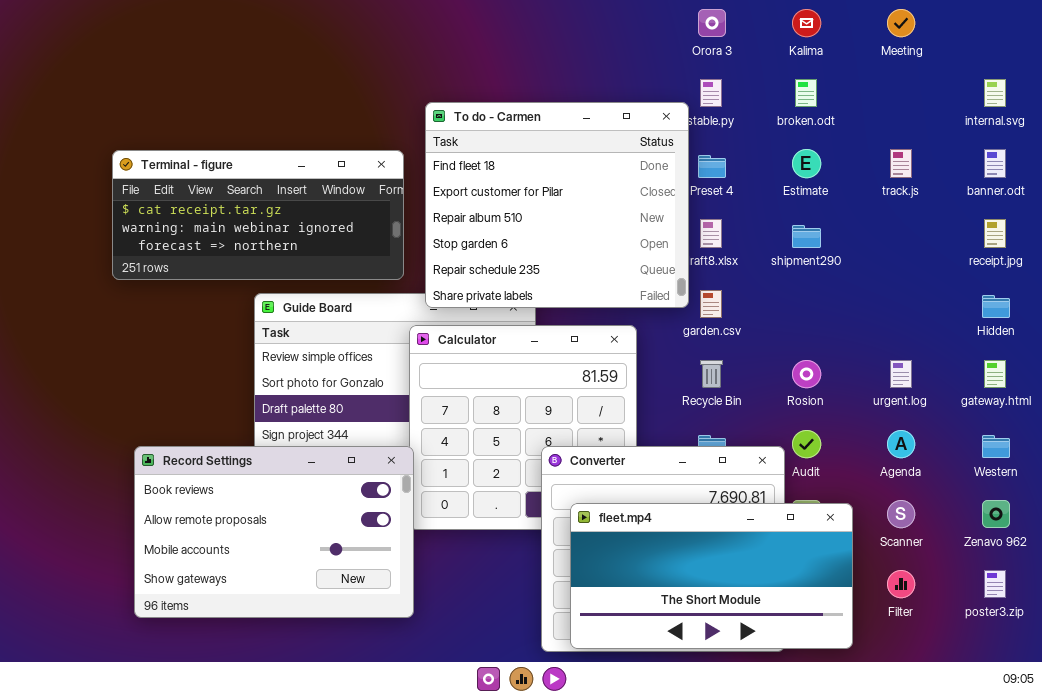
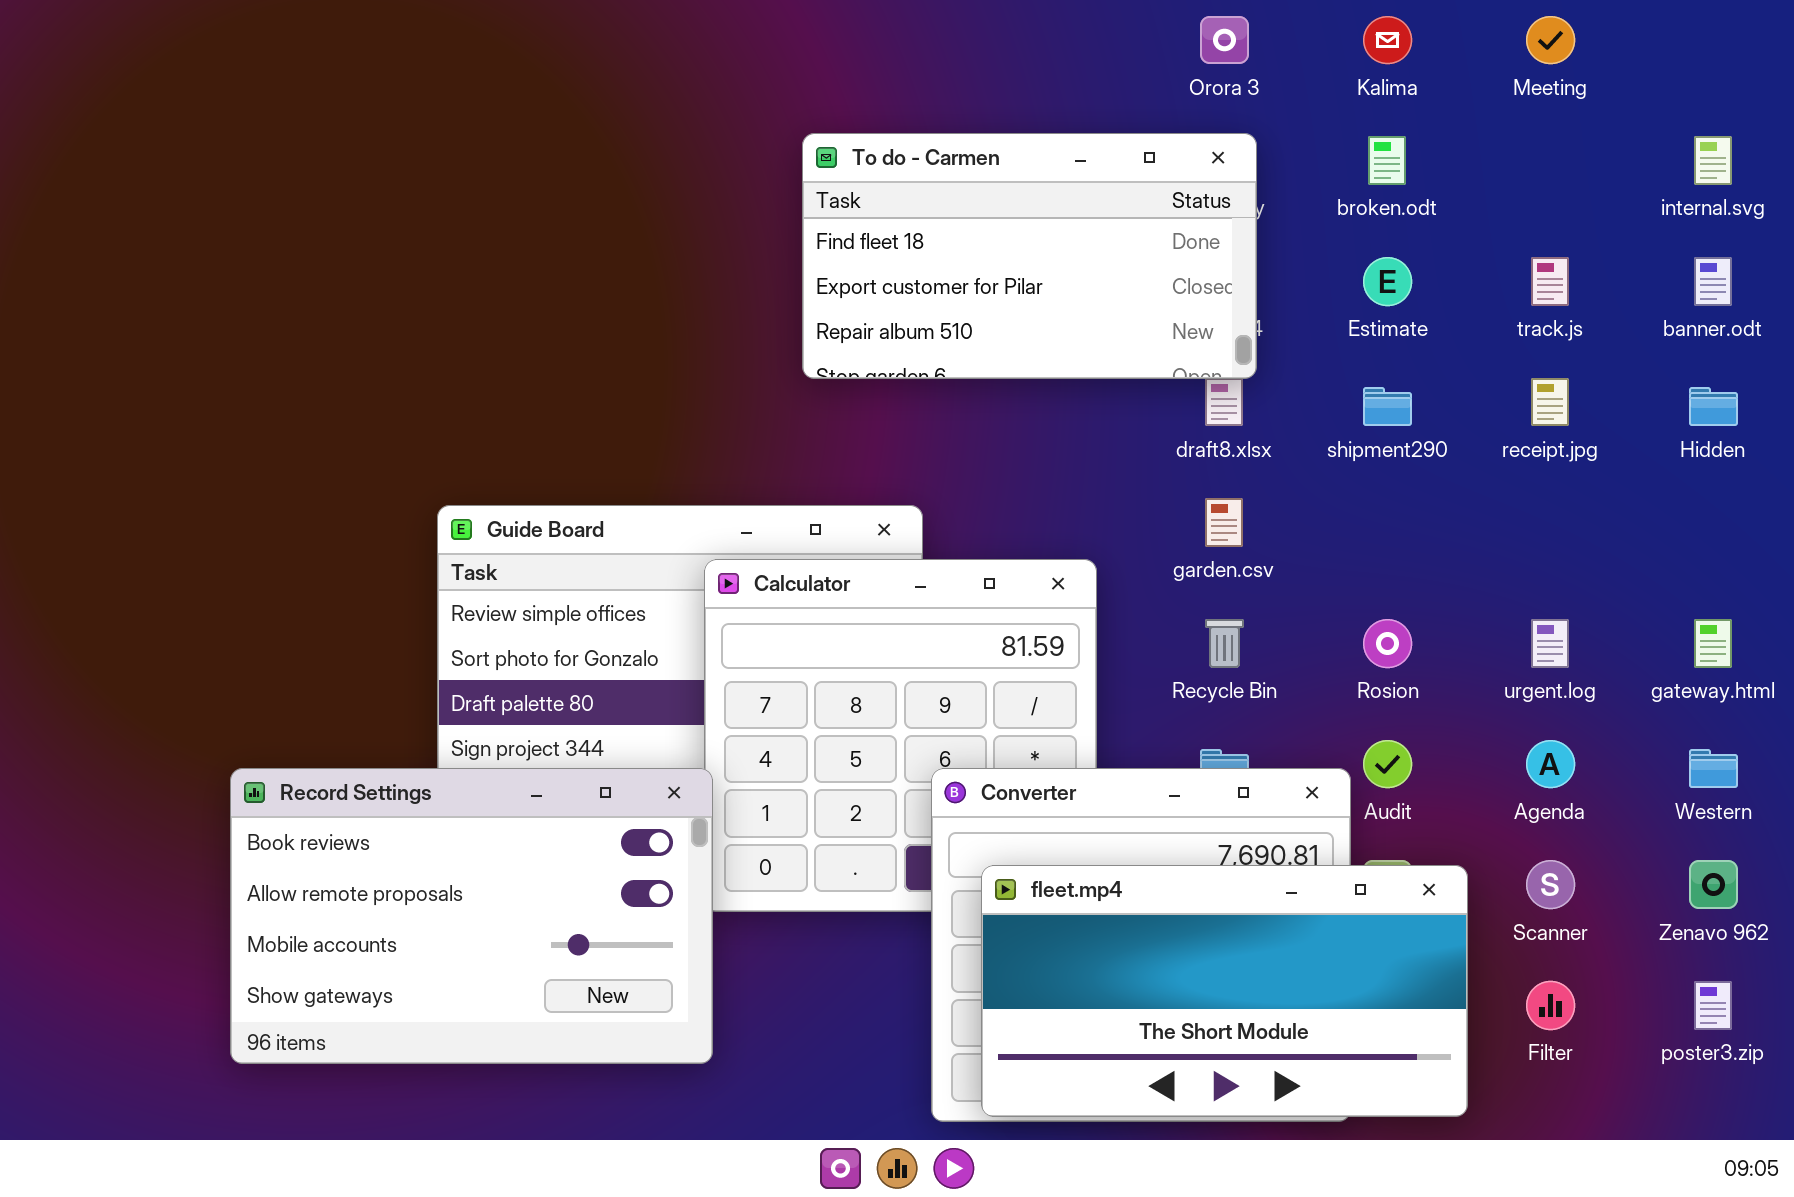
To do - Carmen: [425,102,689,308] -> [802,133,1257,379], moved, resized
Terminal - figure: [112,150,404,280] -> none, closed
receipt.jpg: [984,219,1006,248] -> [1531,378,1569,426], moved
Hidden: [982,295,1010,318] -> [1689,387,1738,426], moved

